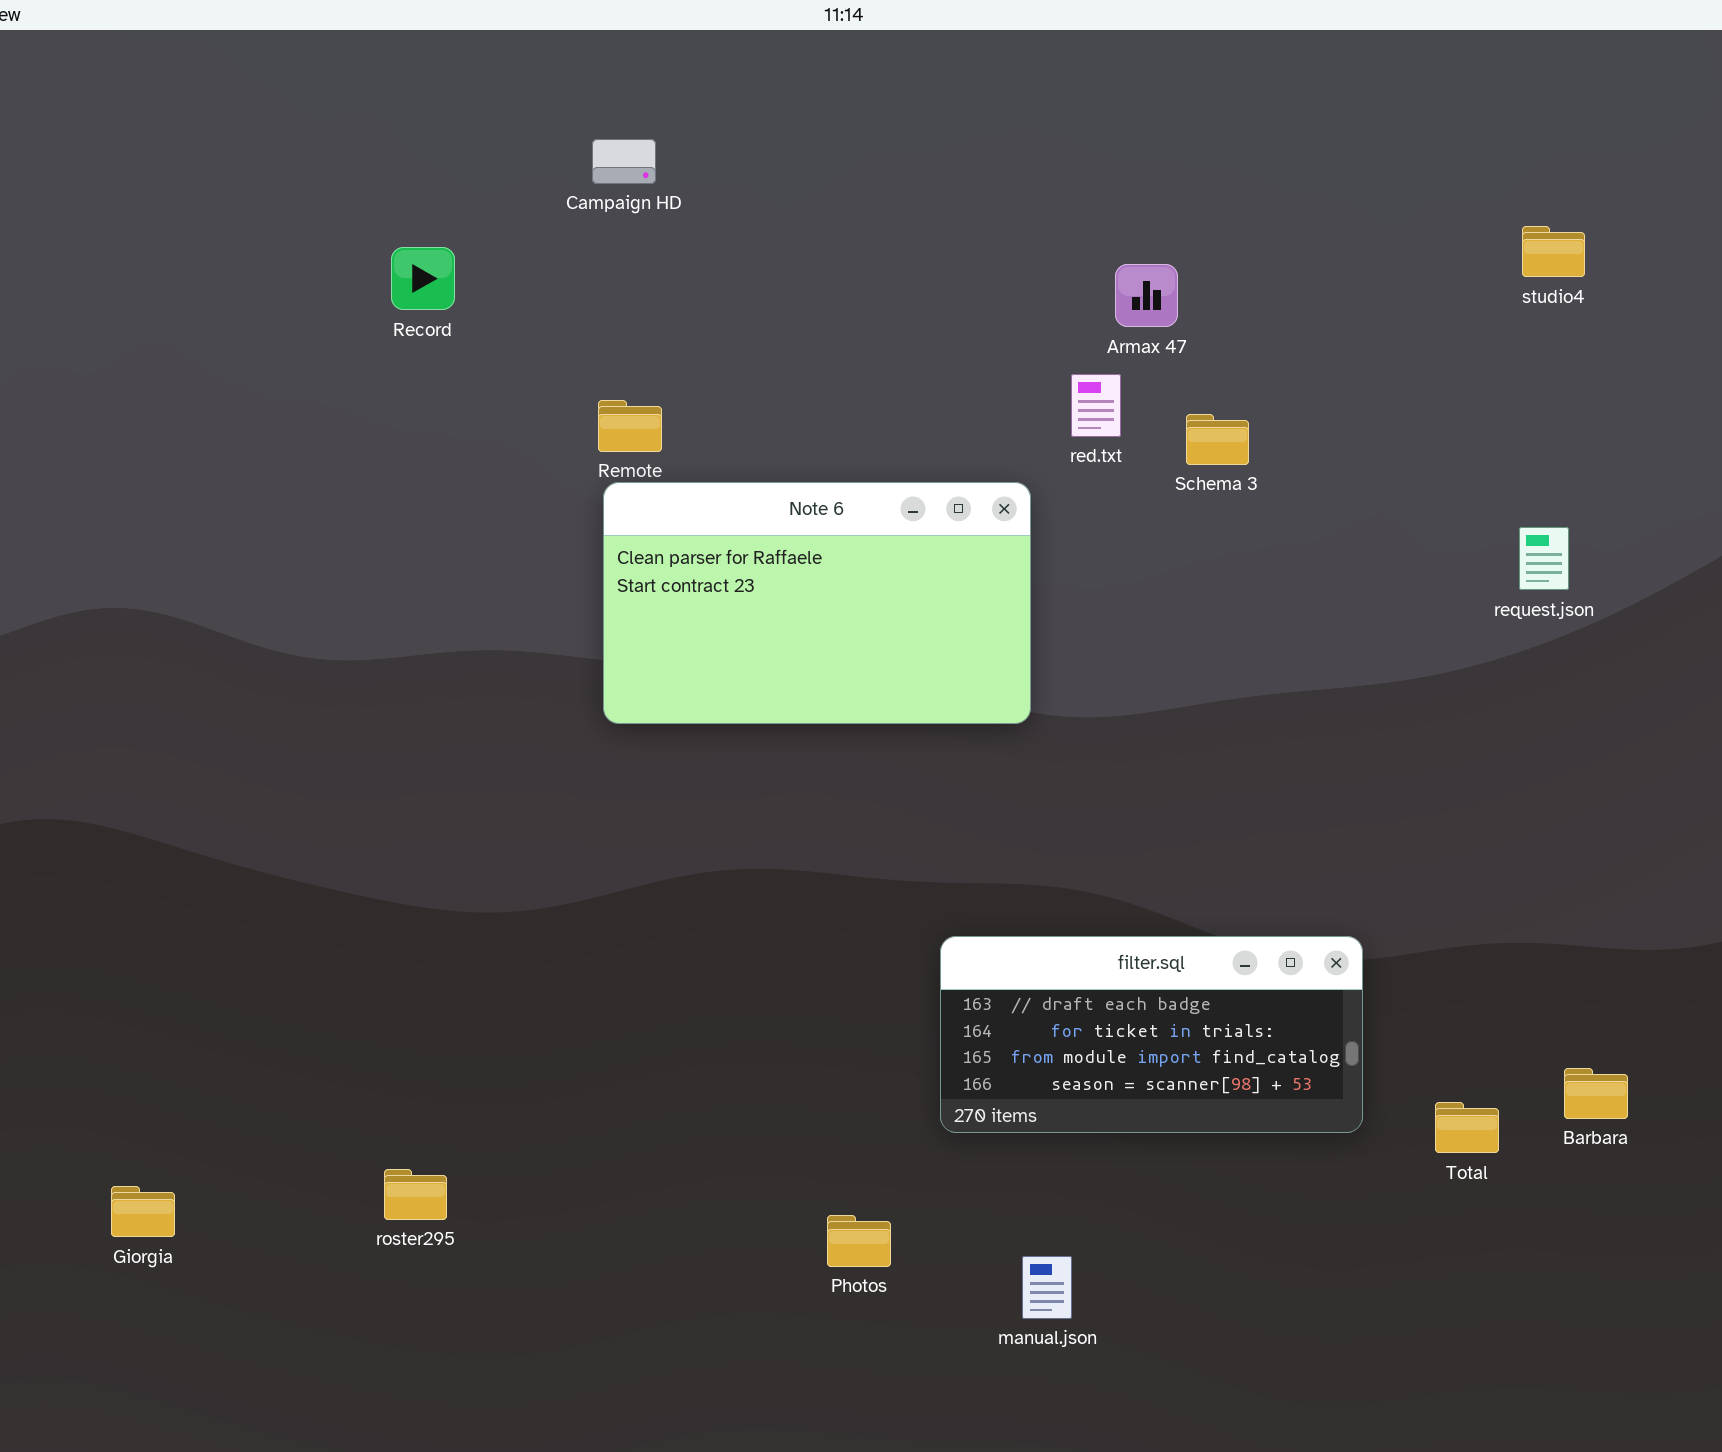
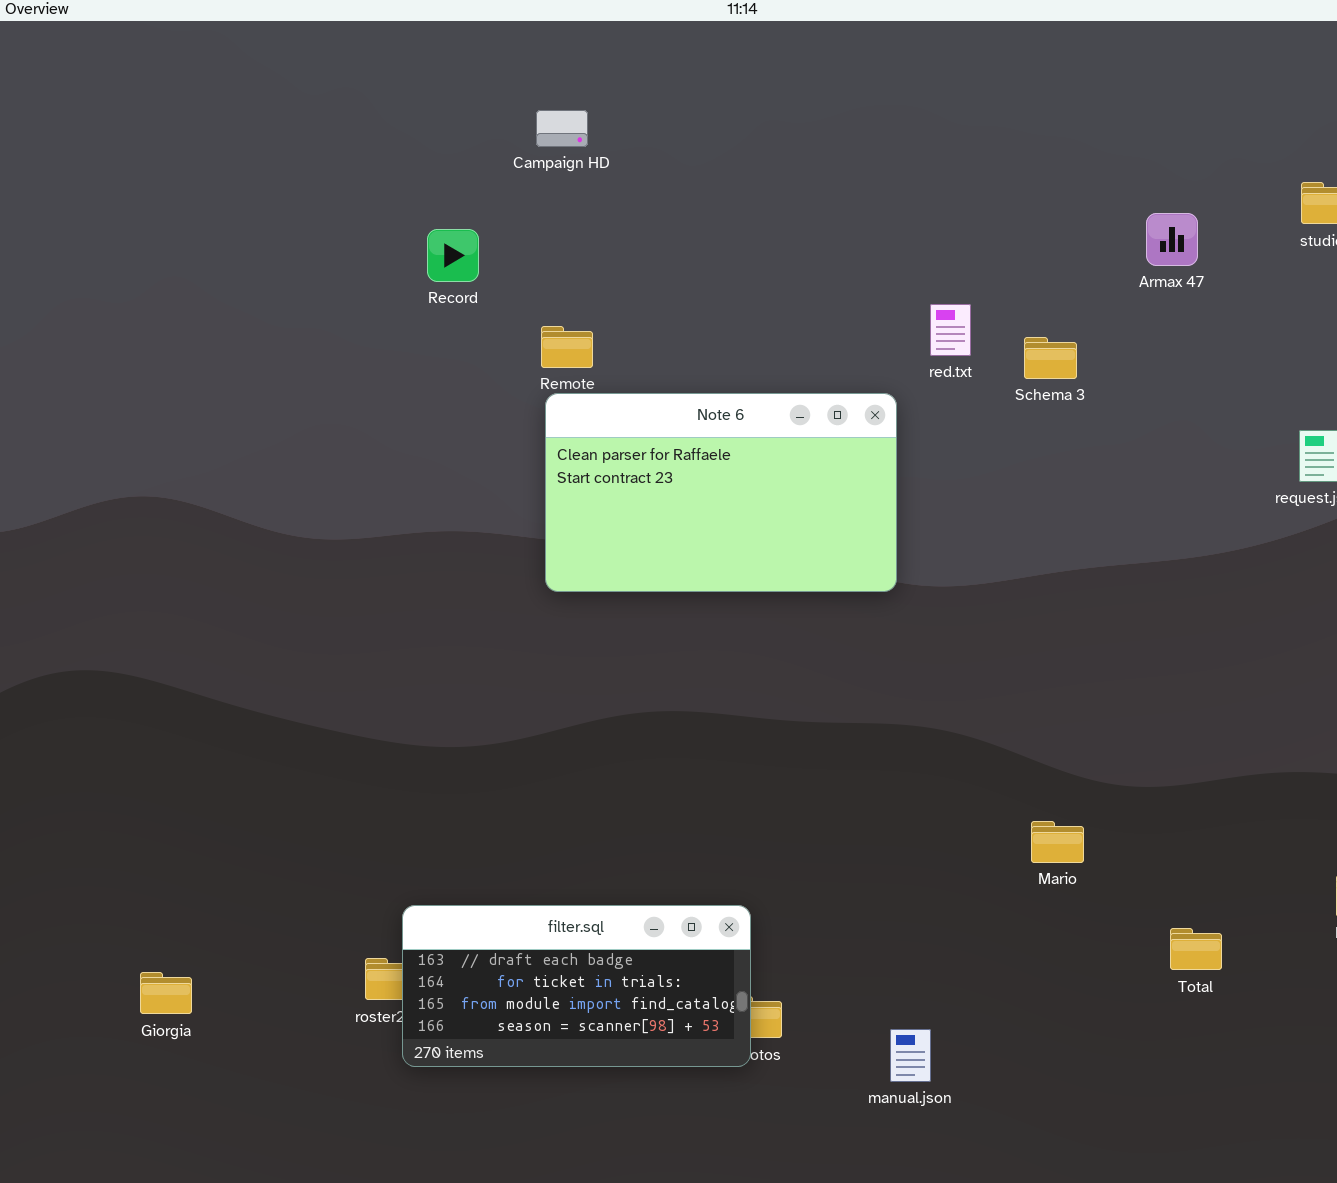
Record: [391,247,455,310] -> [427,229,479,282], moved
Armax 47: [1115,264,1178,327] -> [1146,213,1198,266], moved
filter.sql: [940,936,1363,1133] -> [402,905,751,1067], moved
Total: [1435,1102,1499,1153] -> [1170,928,1222,970], moved

